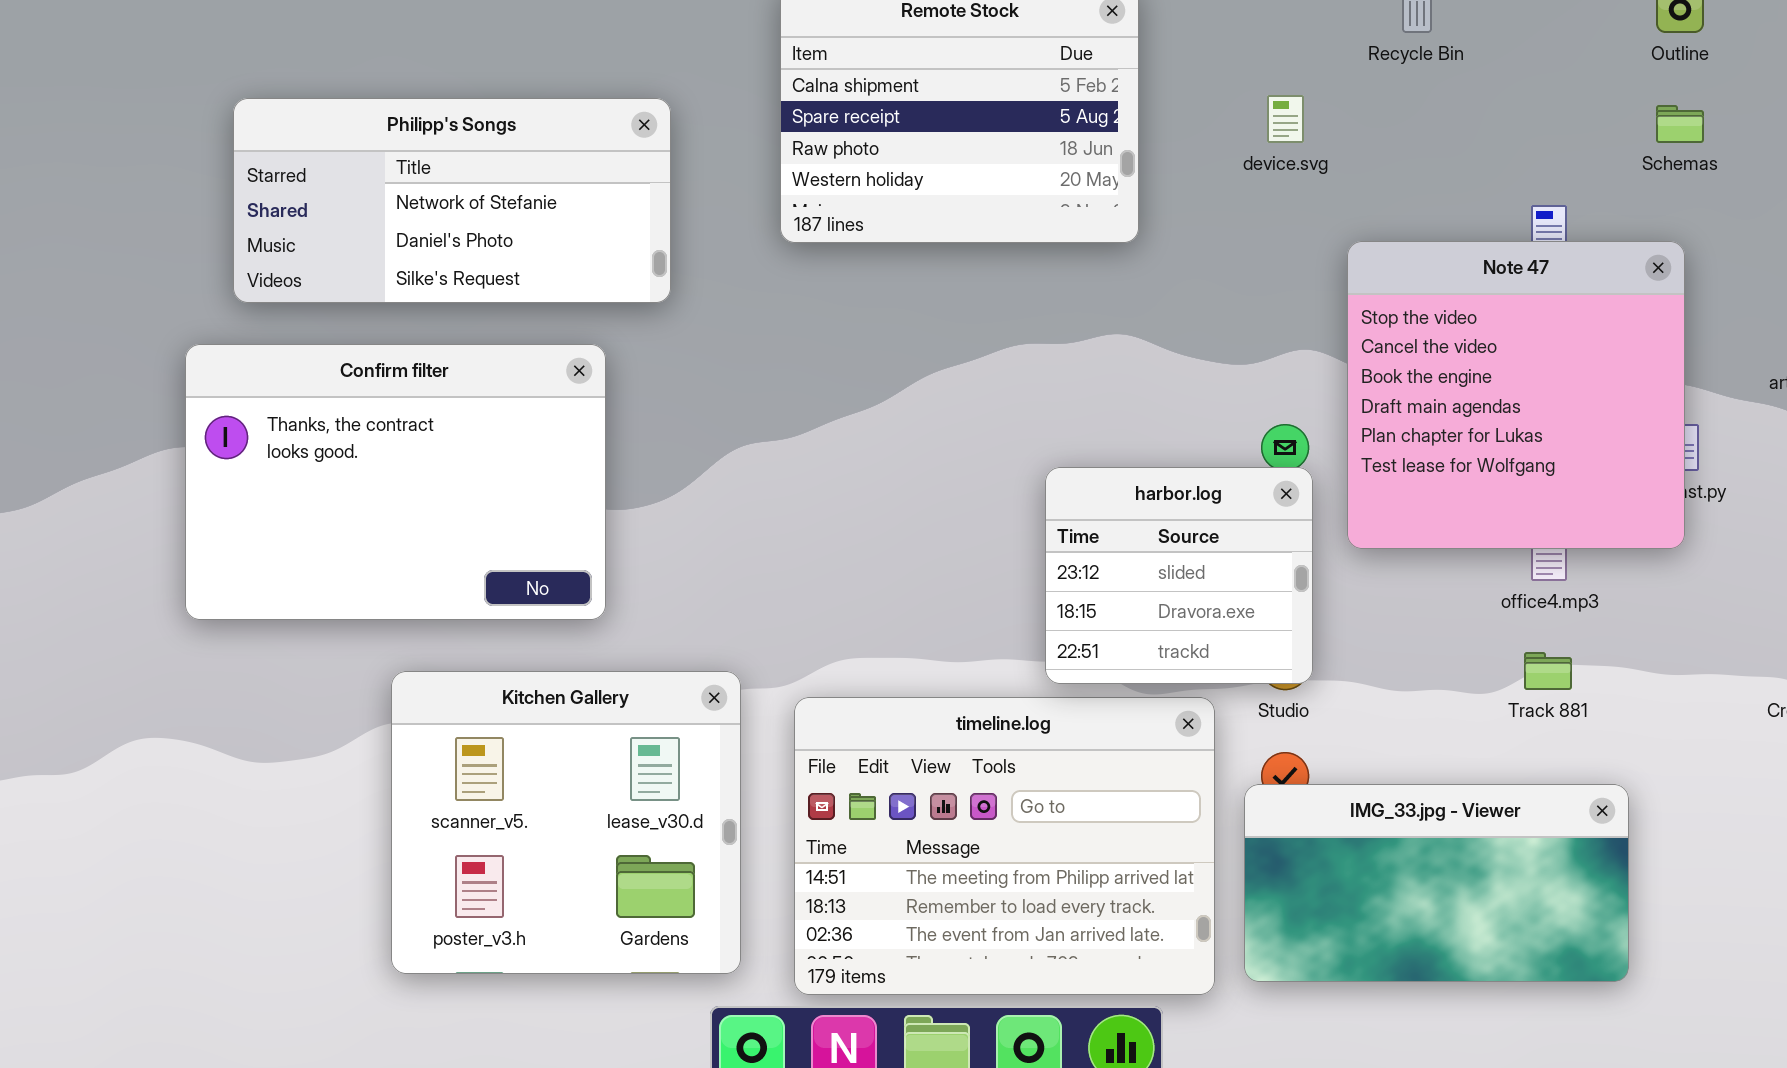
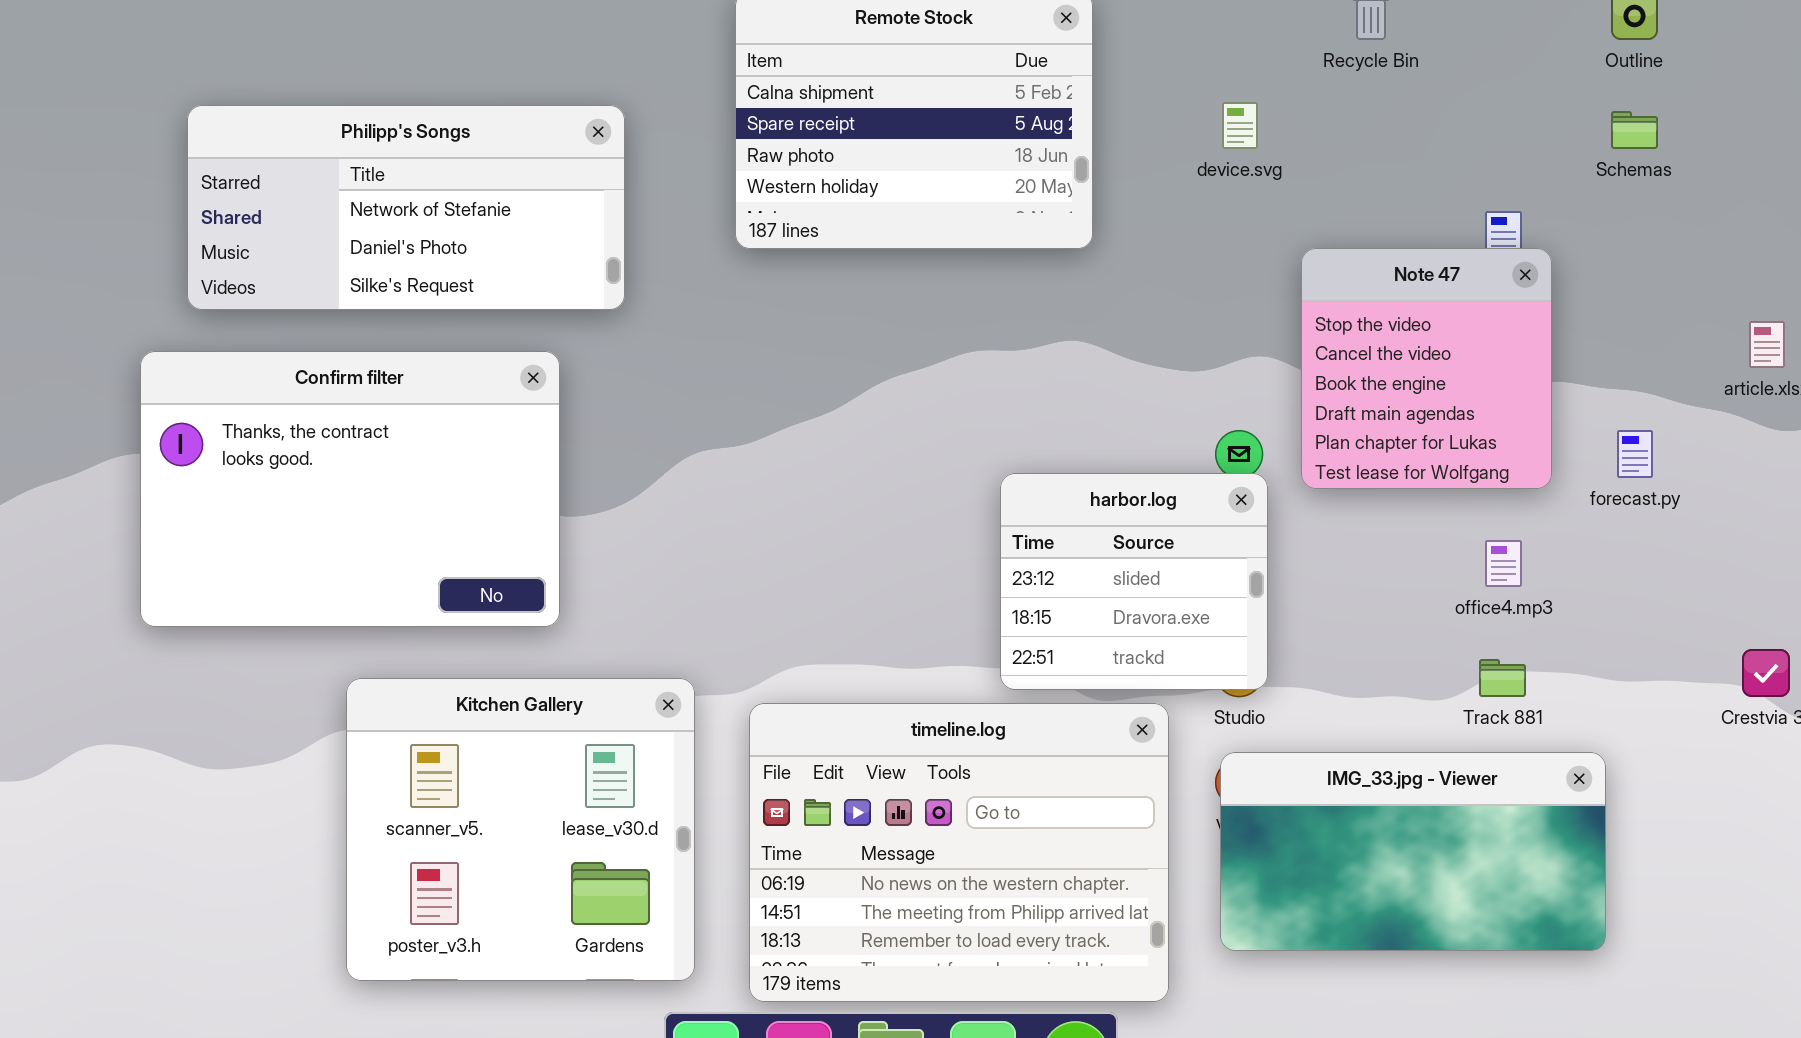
Note 47: [1347,241,1685,549] -> [1301,248,1552,489], resized
timeline.log: [794,697,1215,995] -> [749,703,1169,1002], scrolled up 1 row
IMG_33.jpg - Viewer: [1244,784,1629,982] -> [1220,752,1606,951], moved

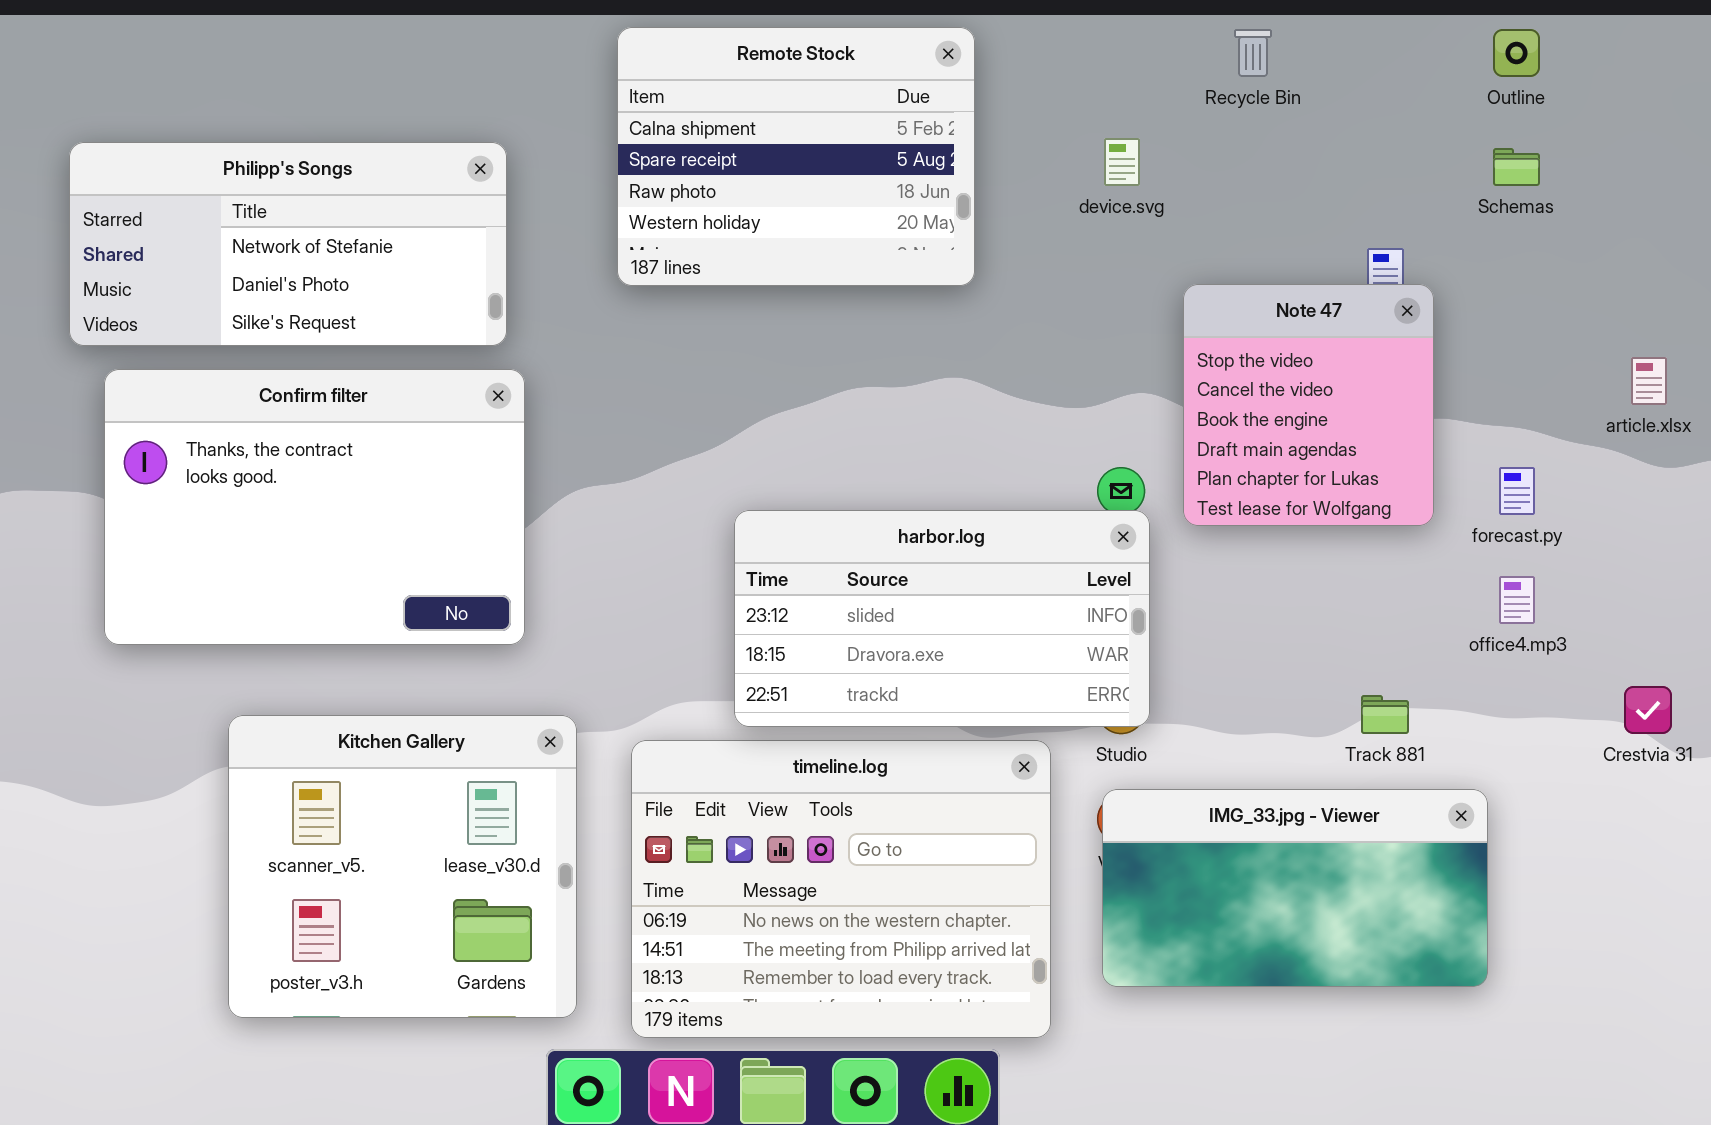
Confirm filter: [140,351,560,627] -> [104,369,525,645], moved
harbor.log: [1000,473,1268,690] -> [734,510,1150,727], resized
office4.mp3: [1485,540,1522,587] -> [1499,576,1535,624], moved

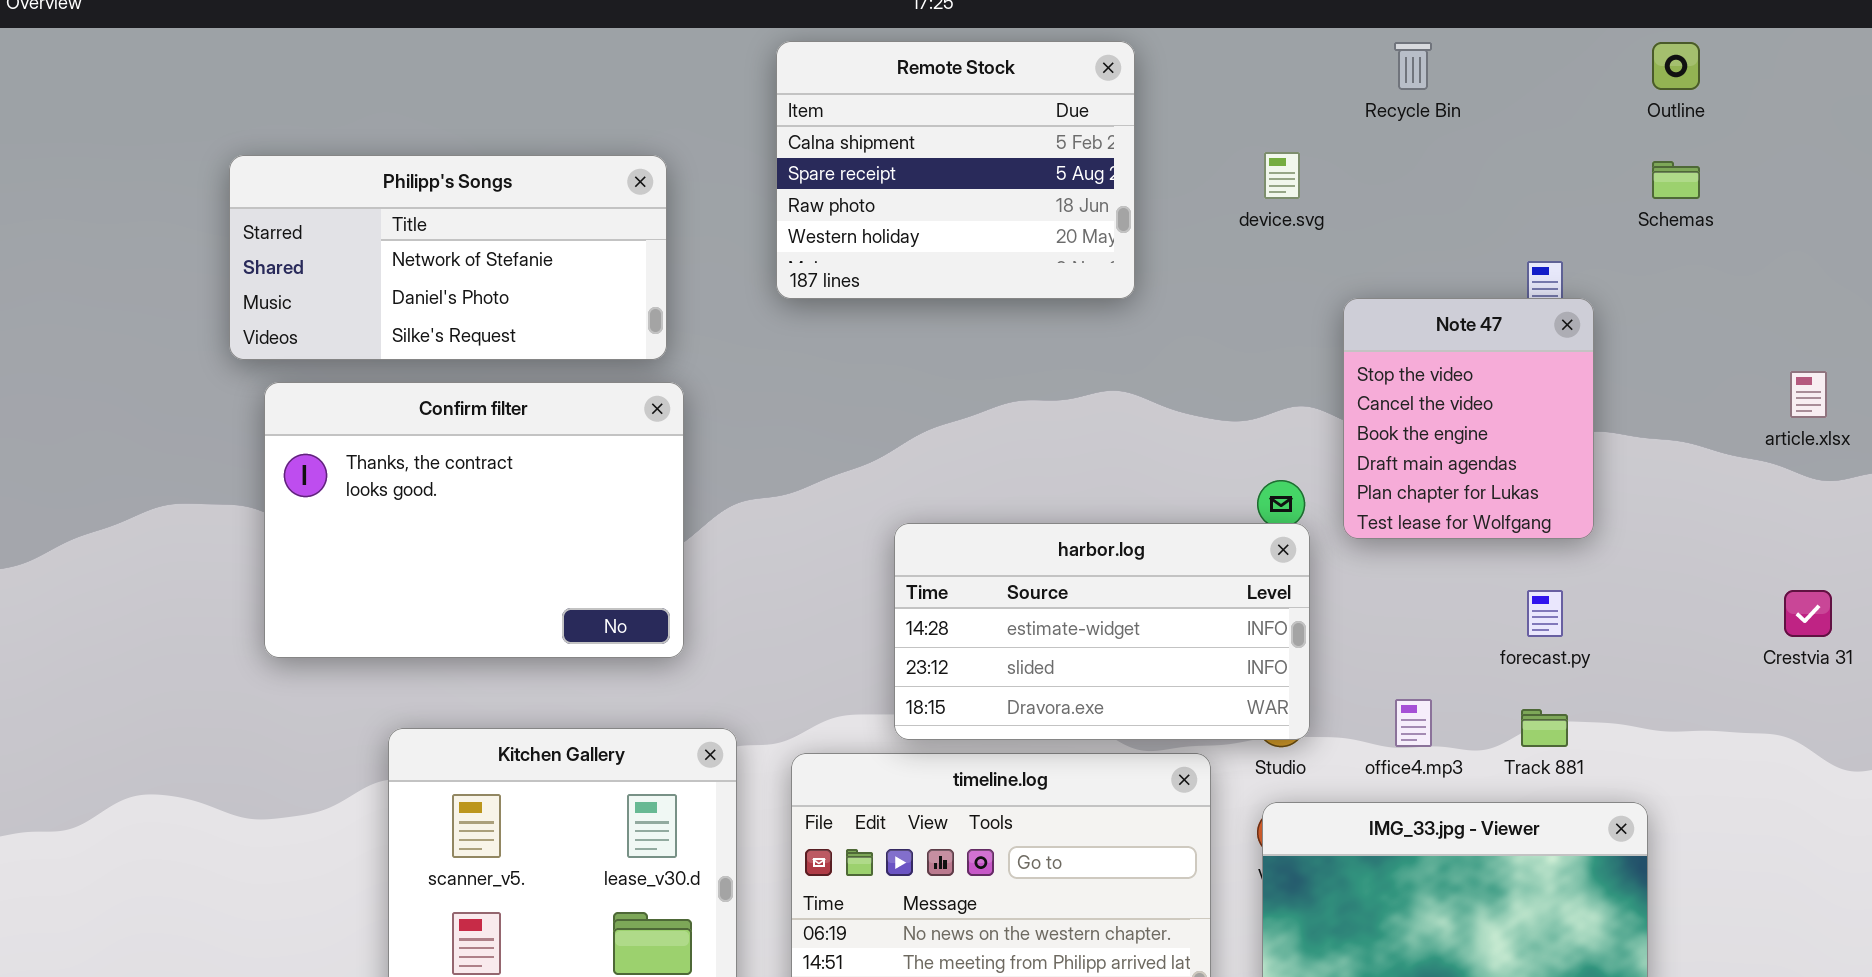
forecast.py: [1499,467,1535,515] -> [1527,590,1563,637], moved
harbor.log: [734,510,1150,727] -> [894,523,1310,740], scrolled up 1 row
office4.mp3: [1499,576,1535,624] -> [1395,699,1432,747], moved
Crestvia 31: [1624,686,1672,734] -> [1784,590,1832,637], moved

